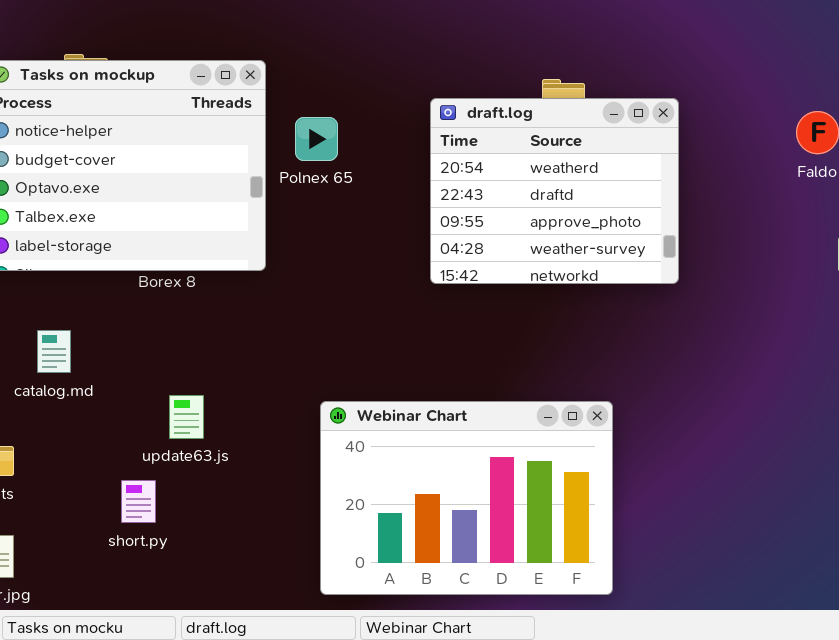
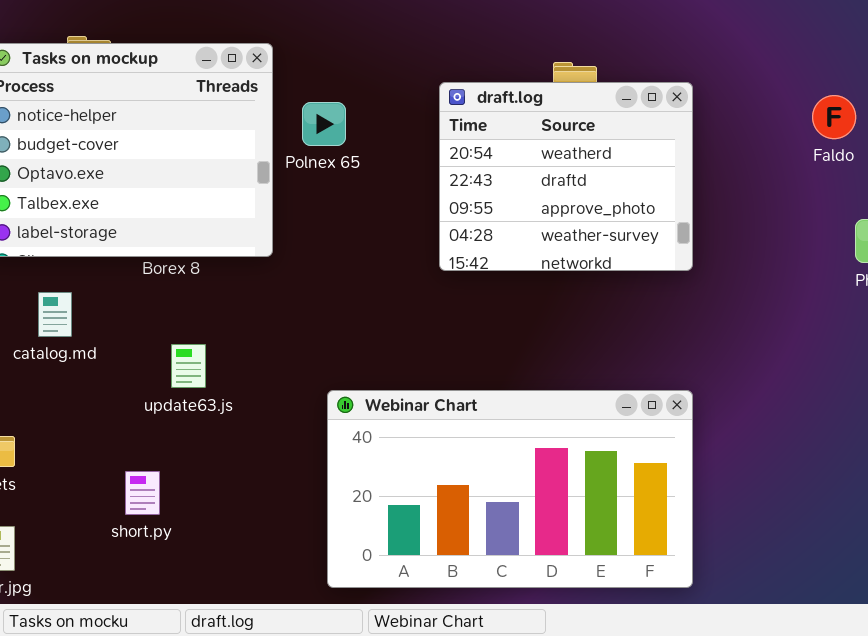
catalog.md: [37,330,71,373] -> [38,292,72,337], moved
update63.js: [169,395,204,439] -> [171,344,206,388], moved
Webinar Chart: [320,401,613,595] -> [327,390,693,588], resized

